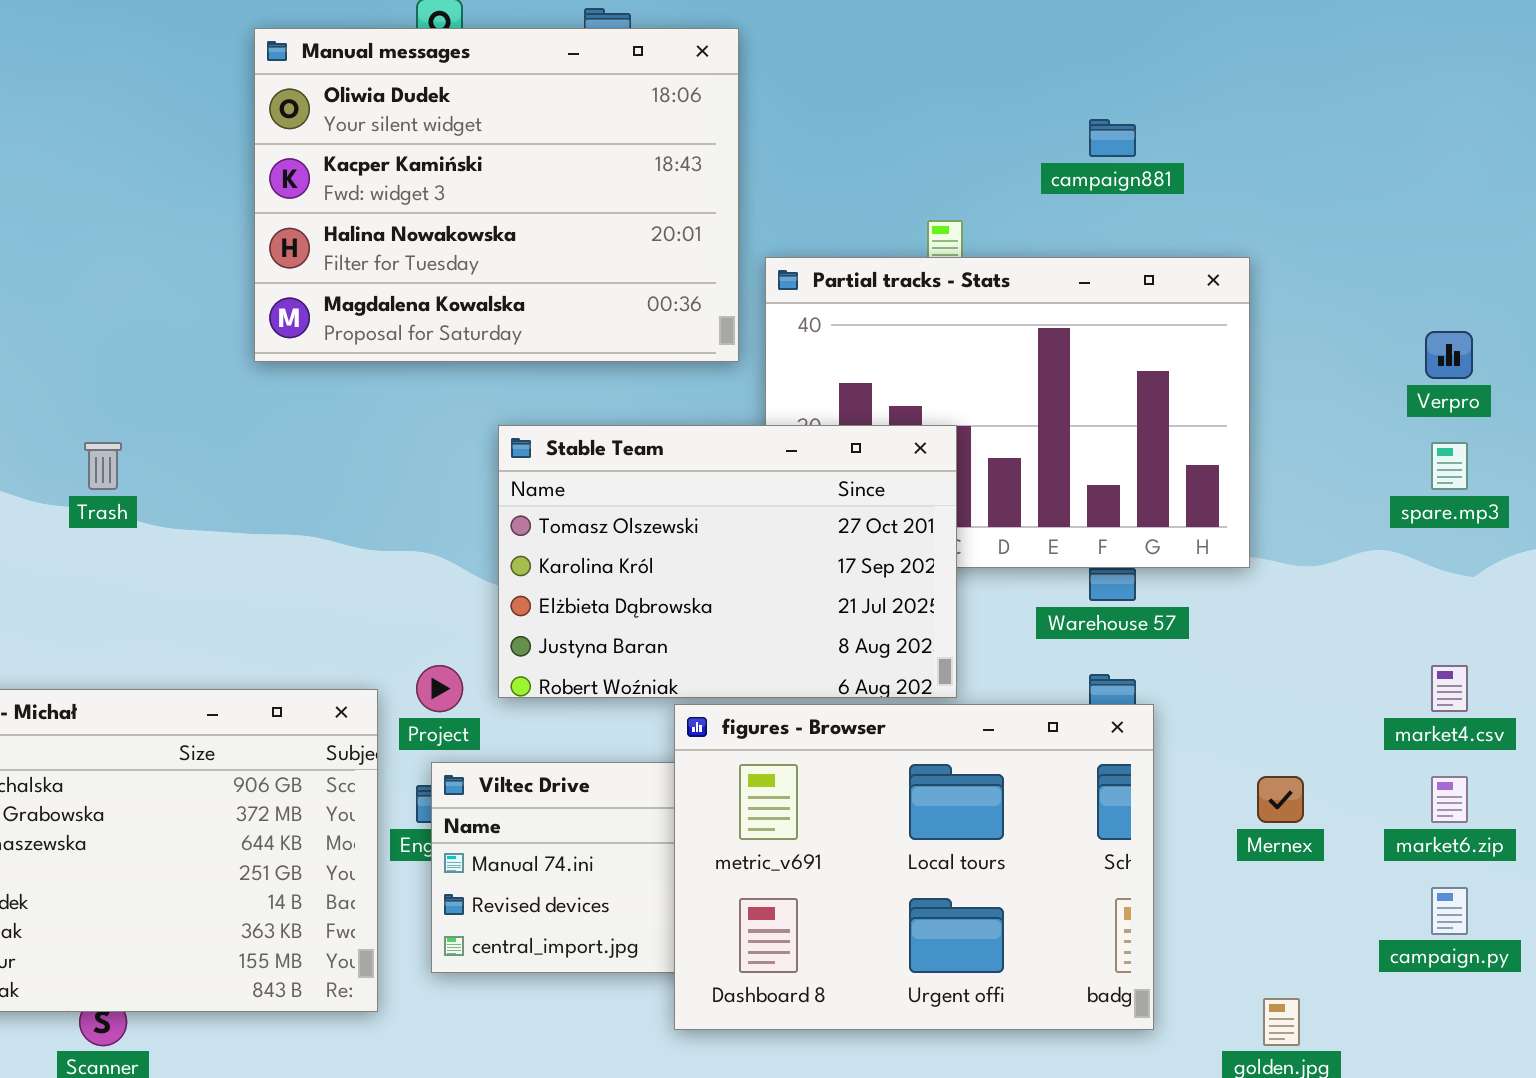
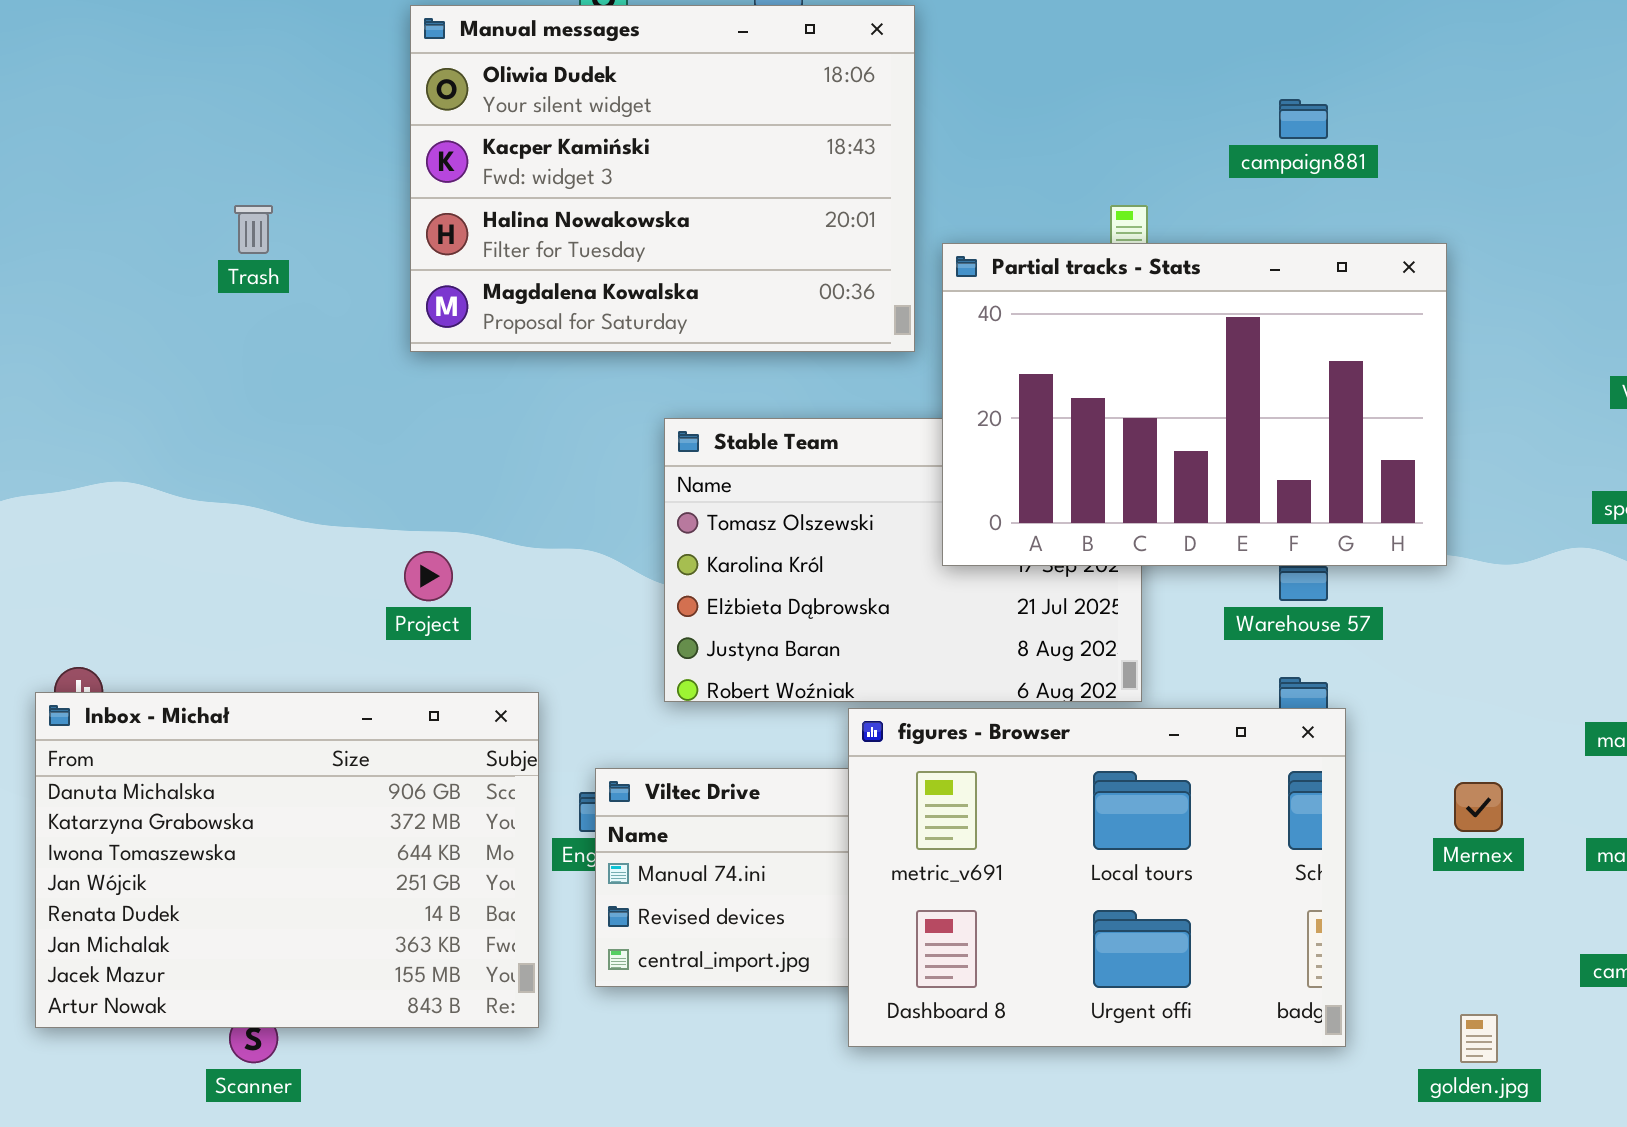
Partial tracks - Stats: [765,257,1250,568] -> [942,243,1447,566], raised
Trash: [84,442,122,490] -> [234,205,273,254], moved
Project: [416,665,463,712] -> [404,551,453,601], moved

